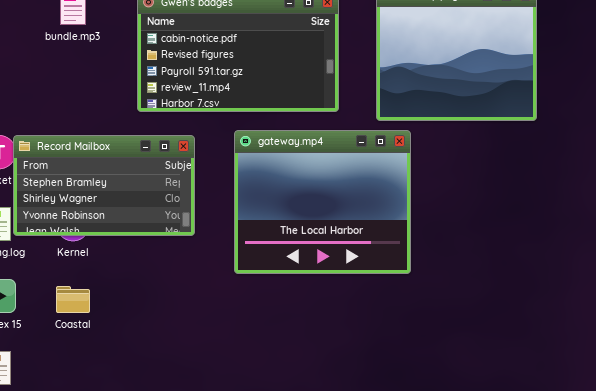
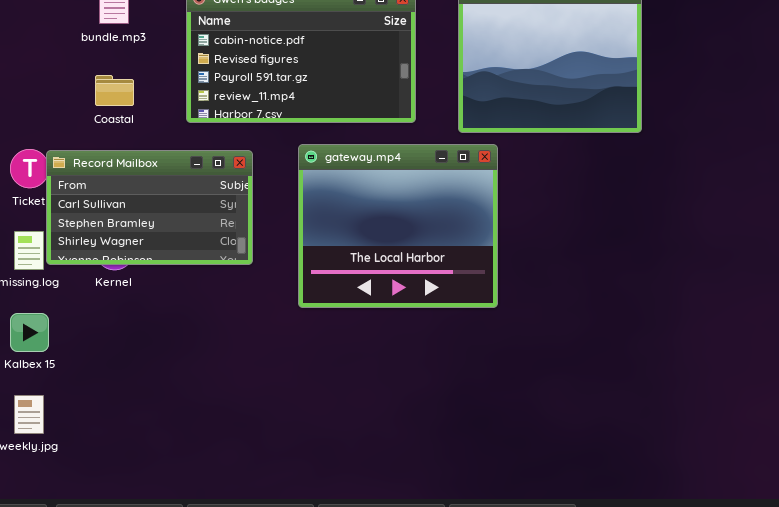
Record Mailbox: [13,135,195,236] -> [46,150,253,265], scrolled up 1 row
Coastal: [56,286,90,313] -> [95,75,134,106], moved

